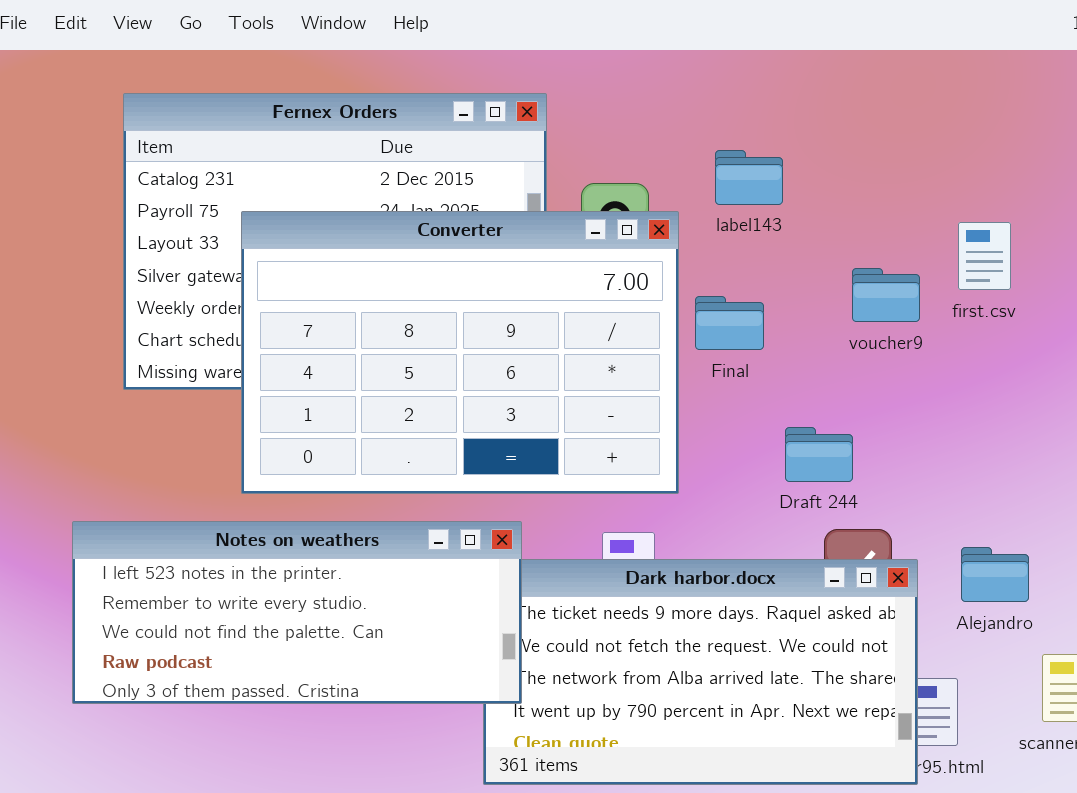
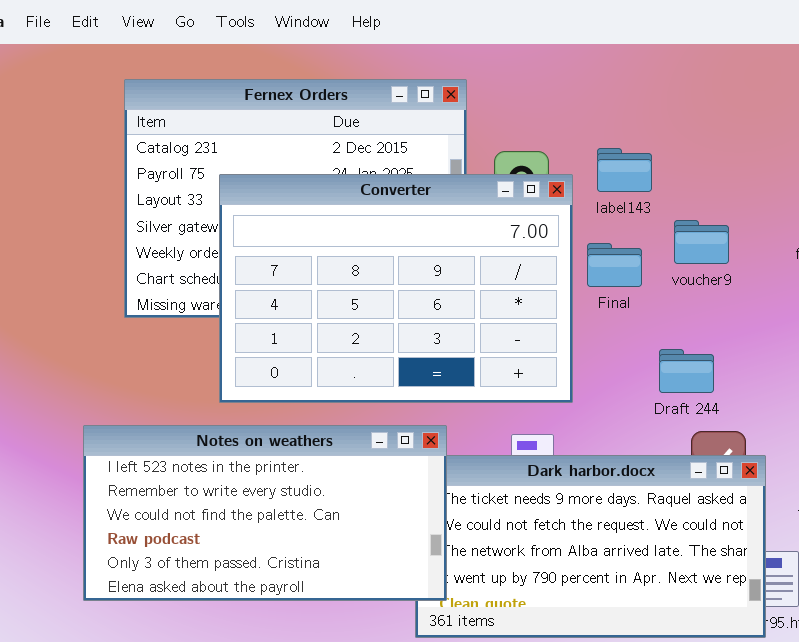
label143: [715,150,783,205] -> [597,148,652,192], moved
voucher9: [852,268,920,322] -> [674,220,729,264], moved
Notes on weathers: [72,521,522,704] -> [83,425,447,601], resized

